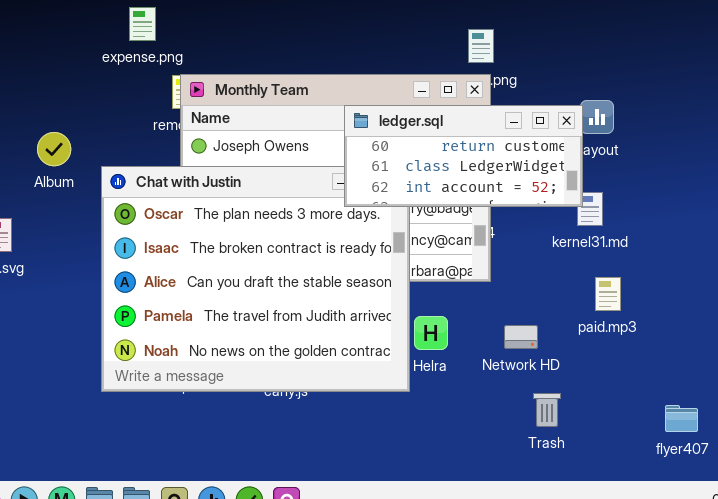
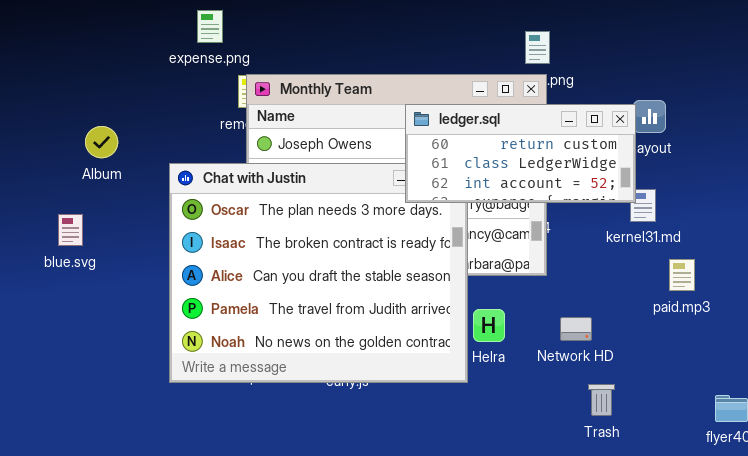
Album: [37,132,71,166] -> [85,126,118,158], moved
paid.mp3: [595,277,621,311] -> [669,259,695,291], moved

